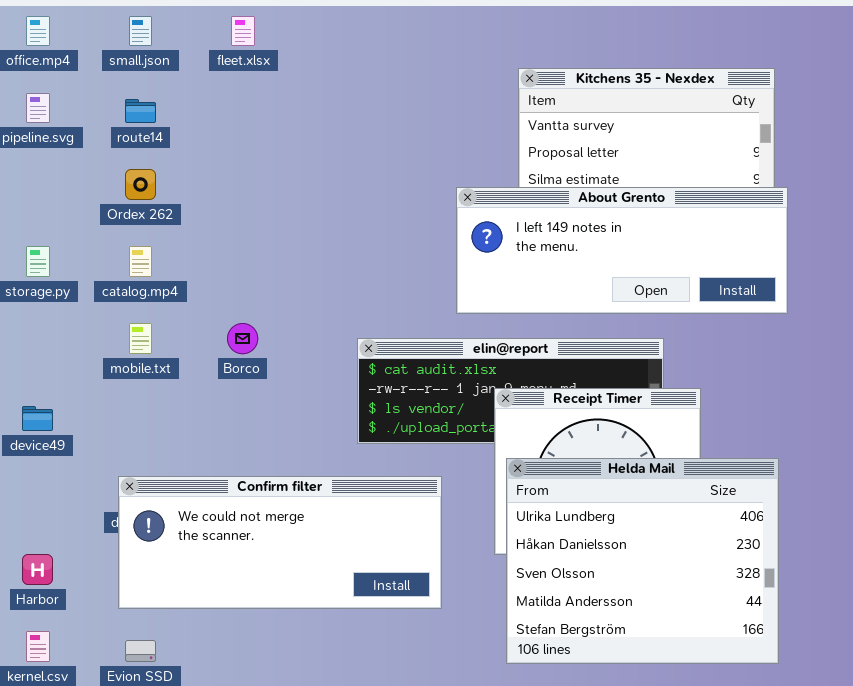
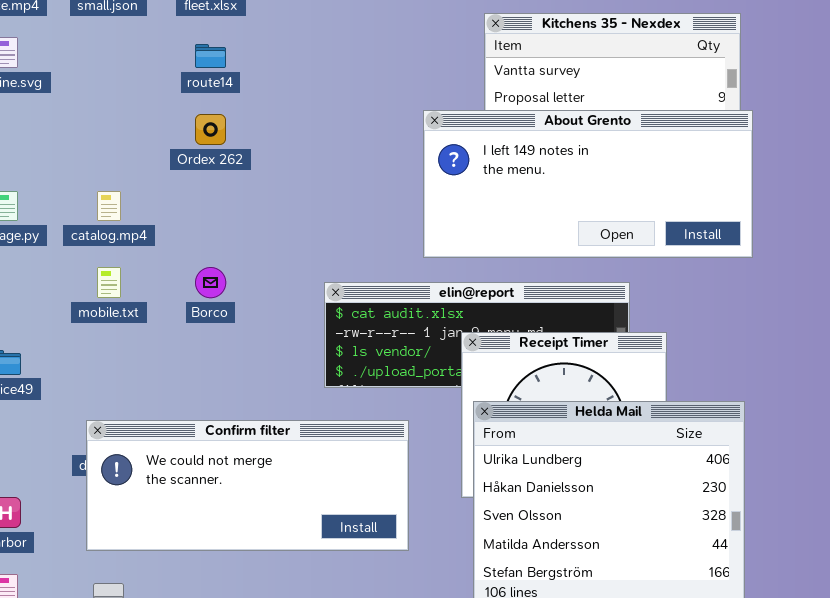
route14: [125,99,156,123] -> [195,44,226,68], moved
Ordex 262: [125,169,156,200] -> [195,114,226,145], moved
About Grento: [456,187,788,314] -> [423,110,753,258], resized

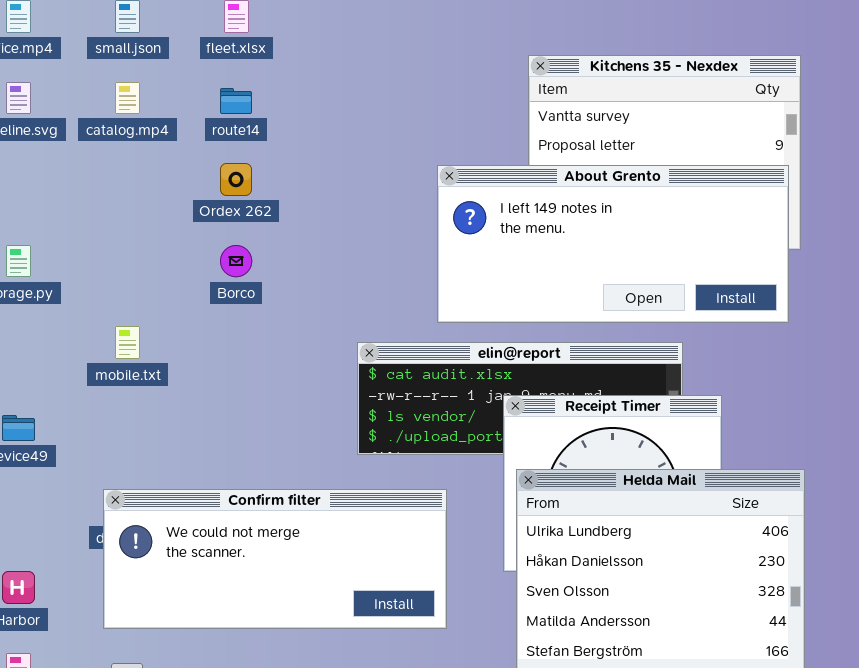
About Grento: [423,110,753,258] -> [437,165,789,323], moved
catalog.mp4: [97,191,121,221] -> [115,82,140,114], moved
Borco: [195,267,226,298] -> [220,245,252,277], moved

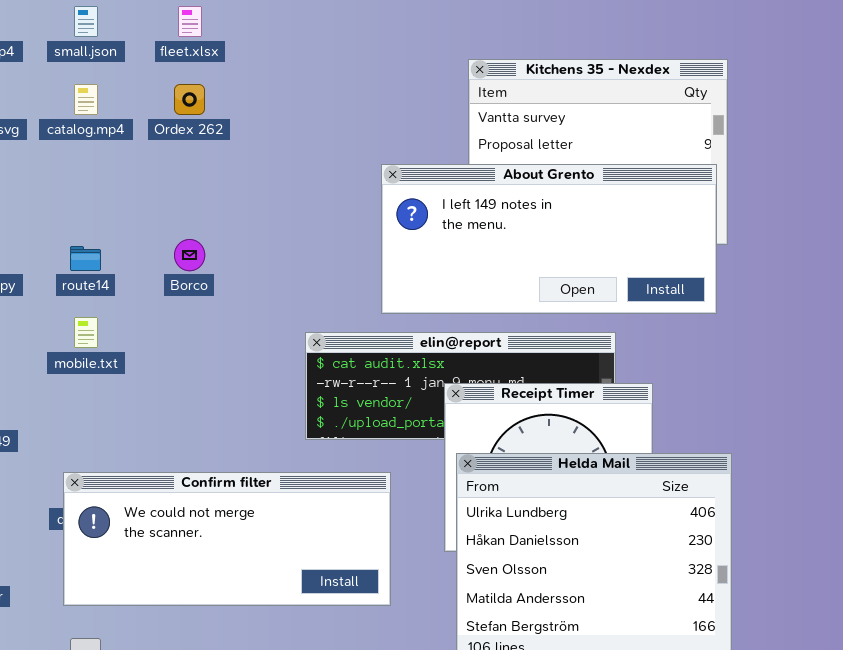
route14: [220,88,252,114] -> [70,246,101,271], moved
Ordex 262: [220,163,252,196] -> [174,84,205,115], moved

